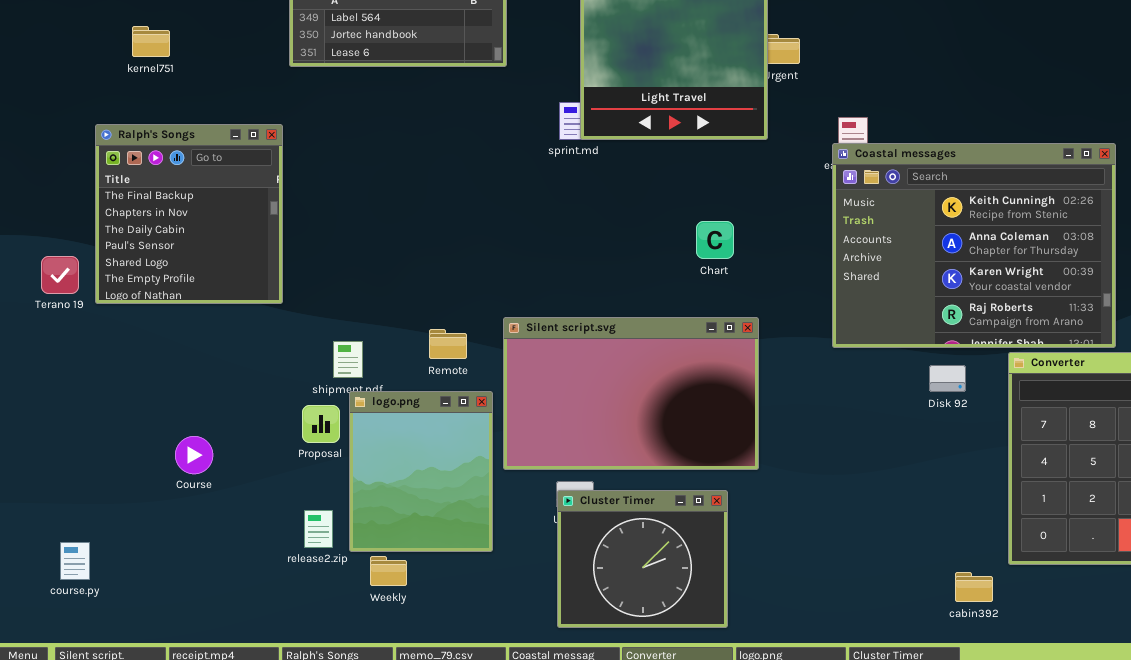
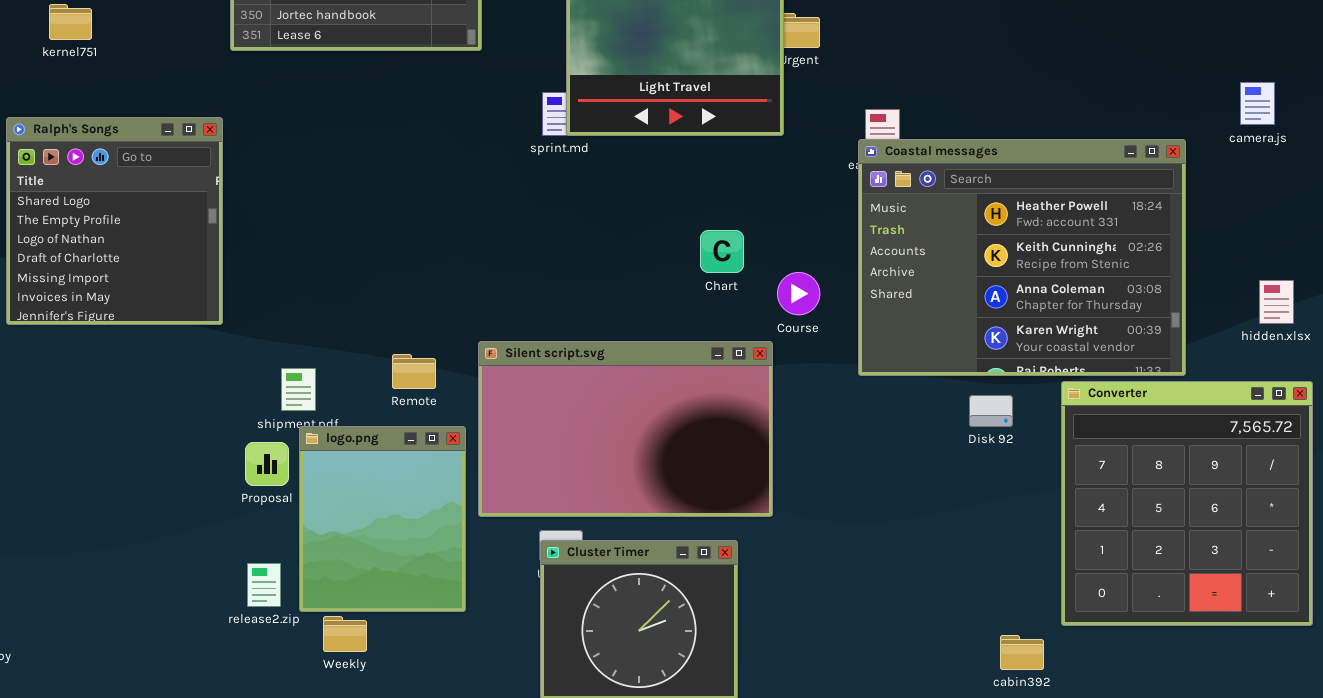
Ralph's Songs: [95,124,283,304] -> [6,117,223,325], scrolled down 4 rows
Coastal messages: [832,143,1116,348] -> [858,139,1186,376], scrolled up 1 row
Course: [175,436,213,474] -> [777,272,820,315], moved

